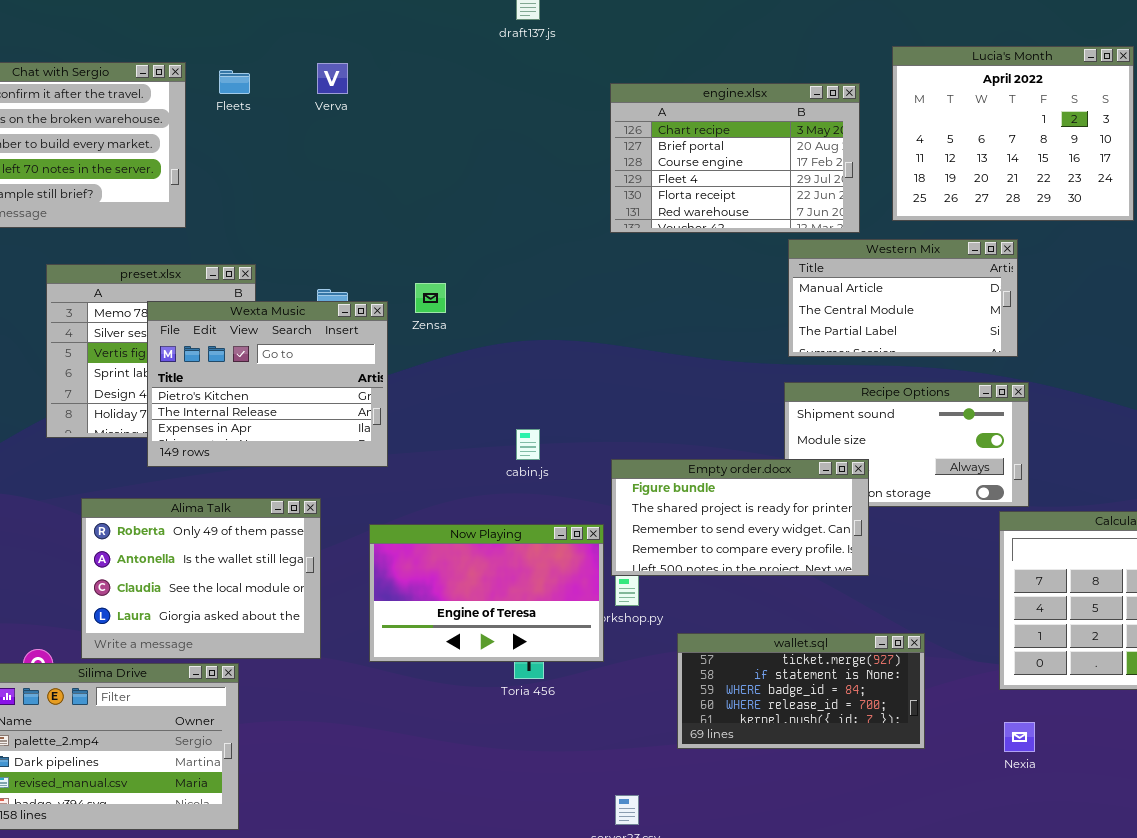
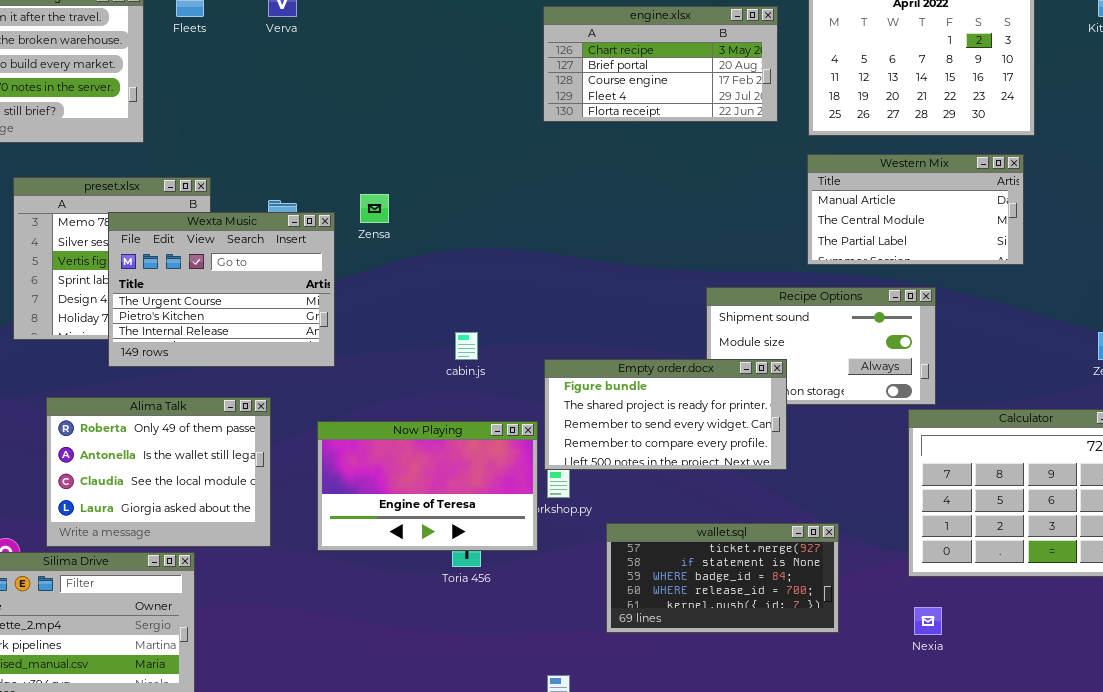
engine.xlsx: [610,83,860,233] -> [543,6,778,122], resized
Western Mix: [788,239,1018,357] -> [807,154,1024,265], moved
Wexta Music: [147,301,388,467] -> [108,212,335,367], scrolled up 1 row

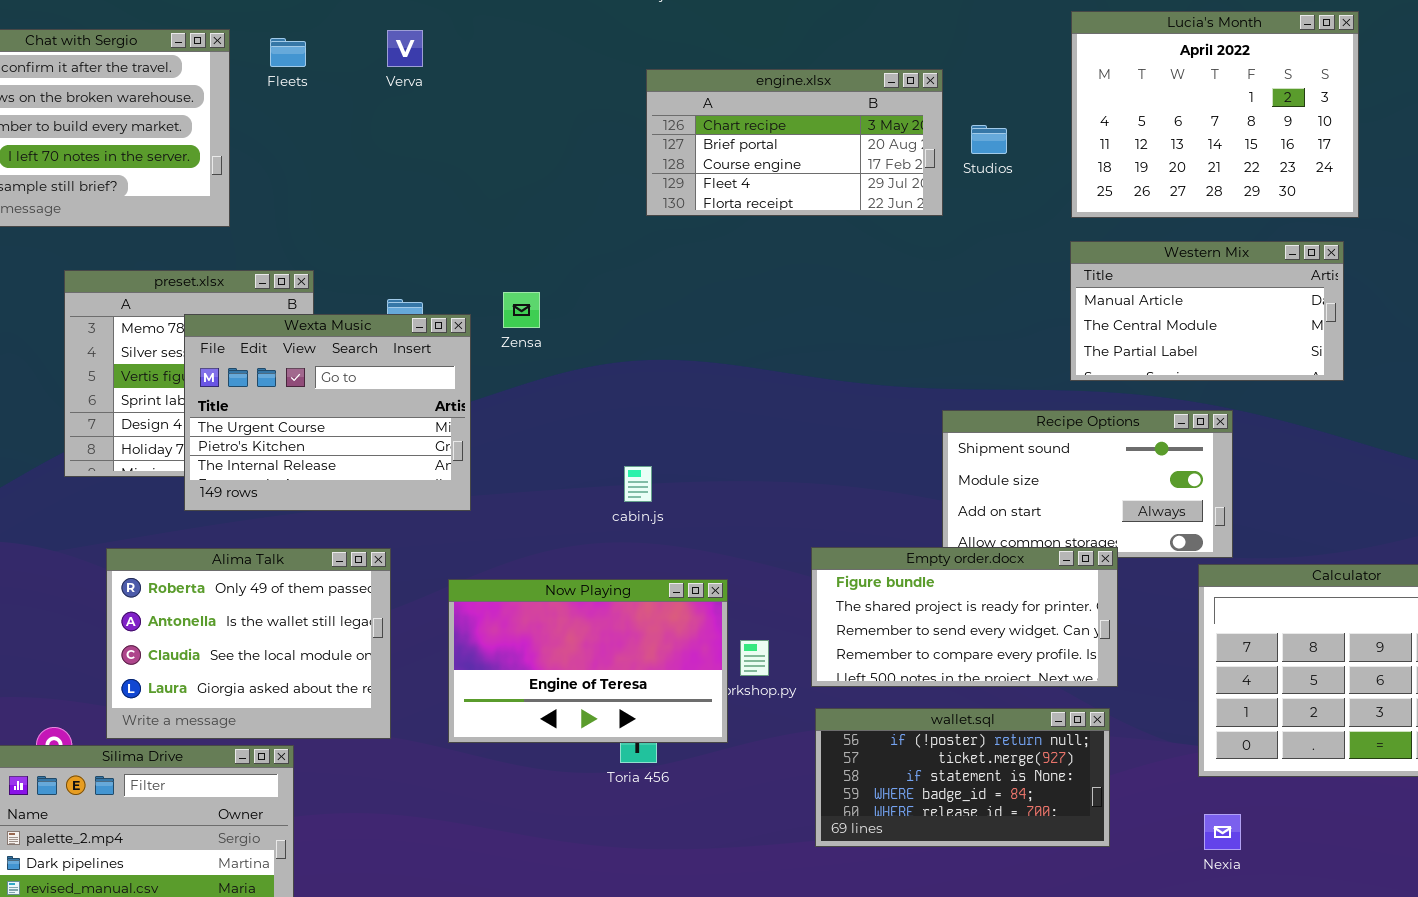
engine.xlsx: [543,6,778,122] -> [646,69,943,216], moved
Empty order.docx: [544,359,787,470] -> [811,547,1118,687], moved
wallet.sql: [606,523,839,633] -> [815,708,1110,847], scrolled up 1 row

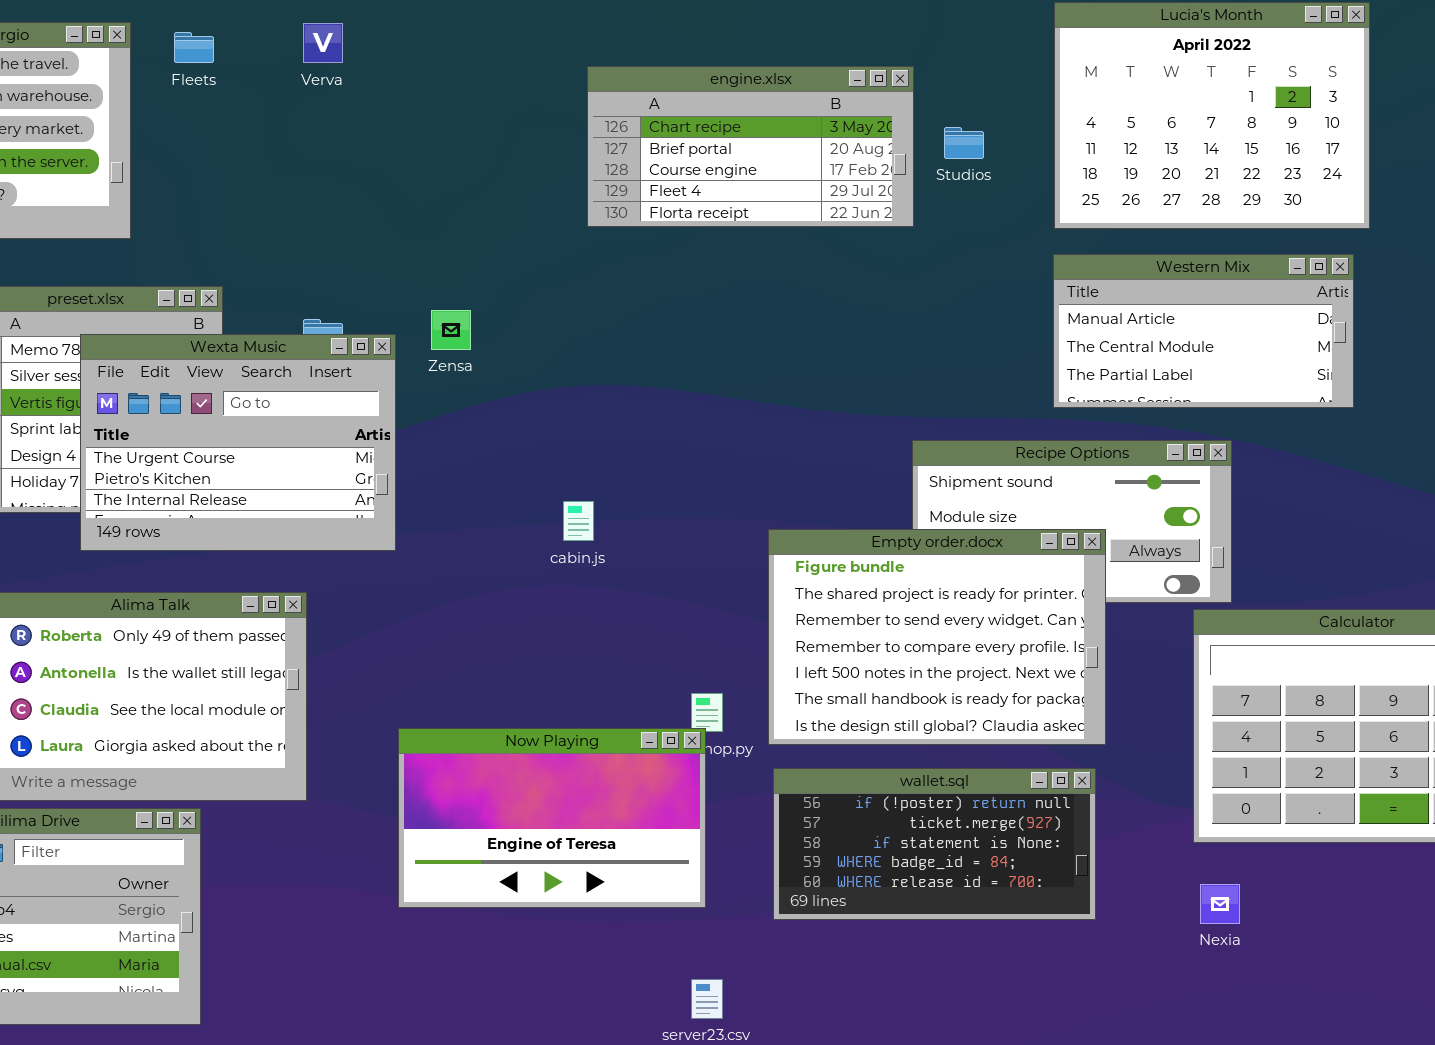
Empty order.docx: [811,547,1118,687] -> [768,529,1106,745], resized
Now Playing: [448,579,728,743] -> [398,728,706,908], moved

